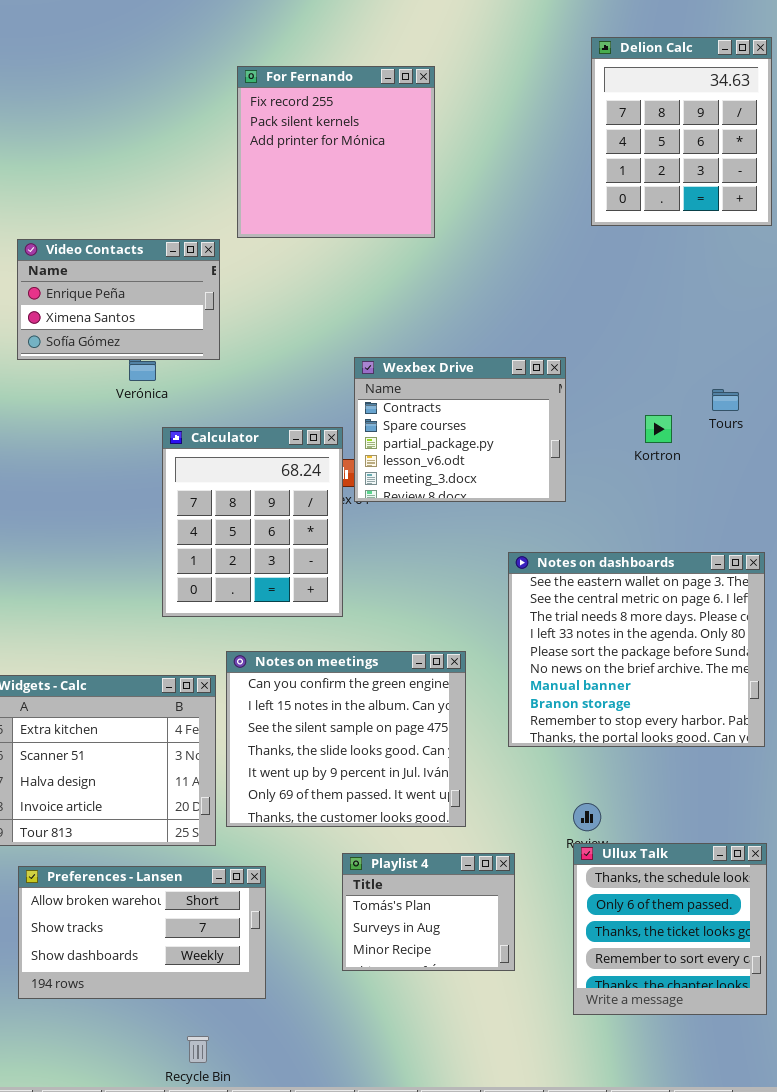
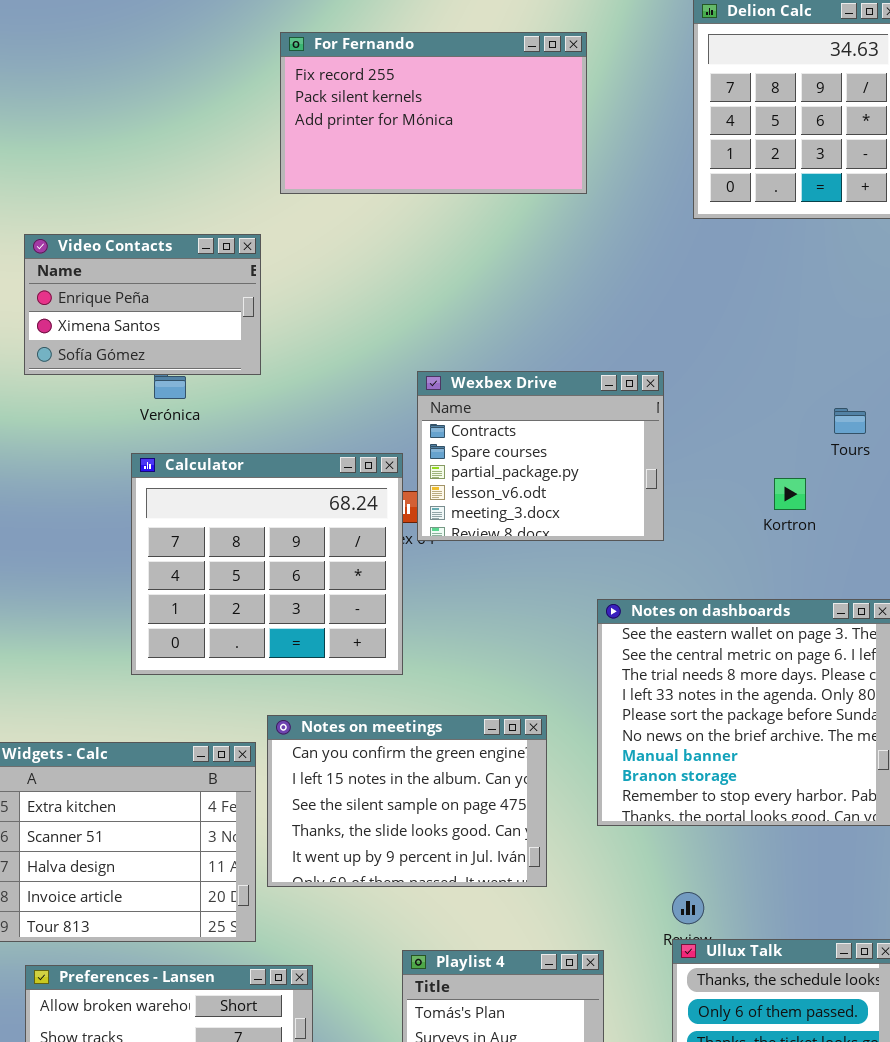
For Fernando: [237,66,435,238] -> [280,32,587,194], resized
Kortron: [645,415,672,443] -> [774,478,806,510], moved
Calculator: [162,427,343,617] -> [131,453,403,675], resized
Notes on meetings: [226,651,466,827] -> [267,715,547,887], resized

